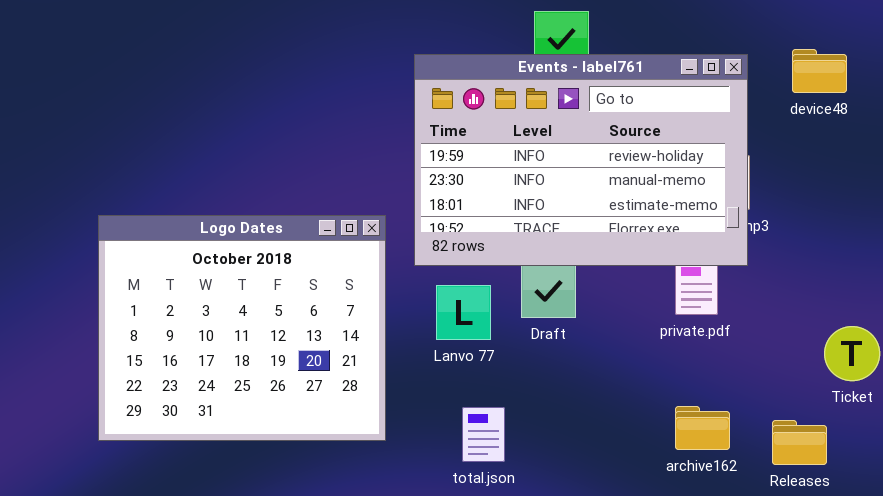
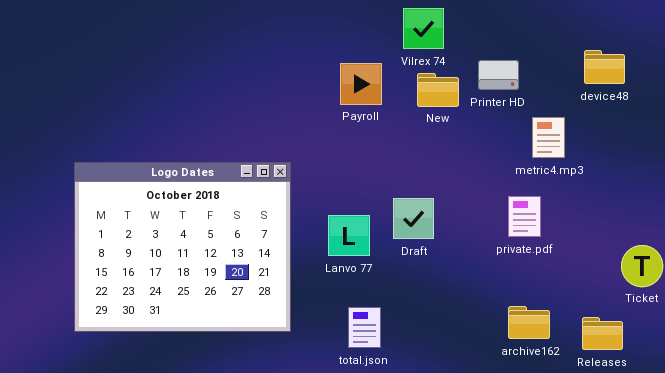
device48: [792,49,847,93] -> [584,50,625,84], moved
Events - label761: [414,54,748,266] -> none, closed

